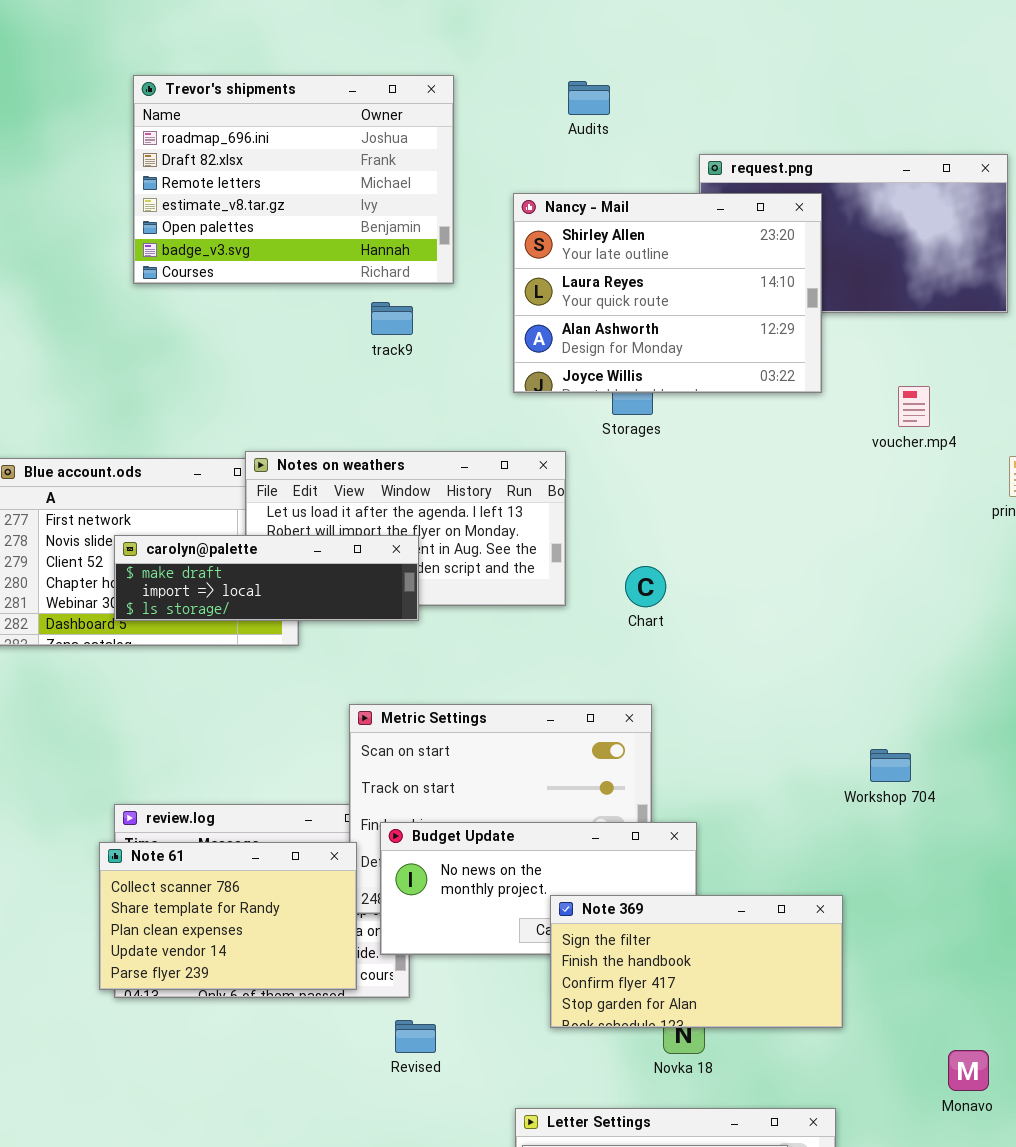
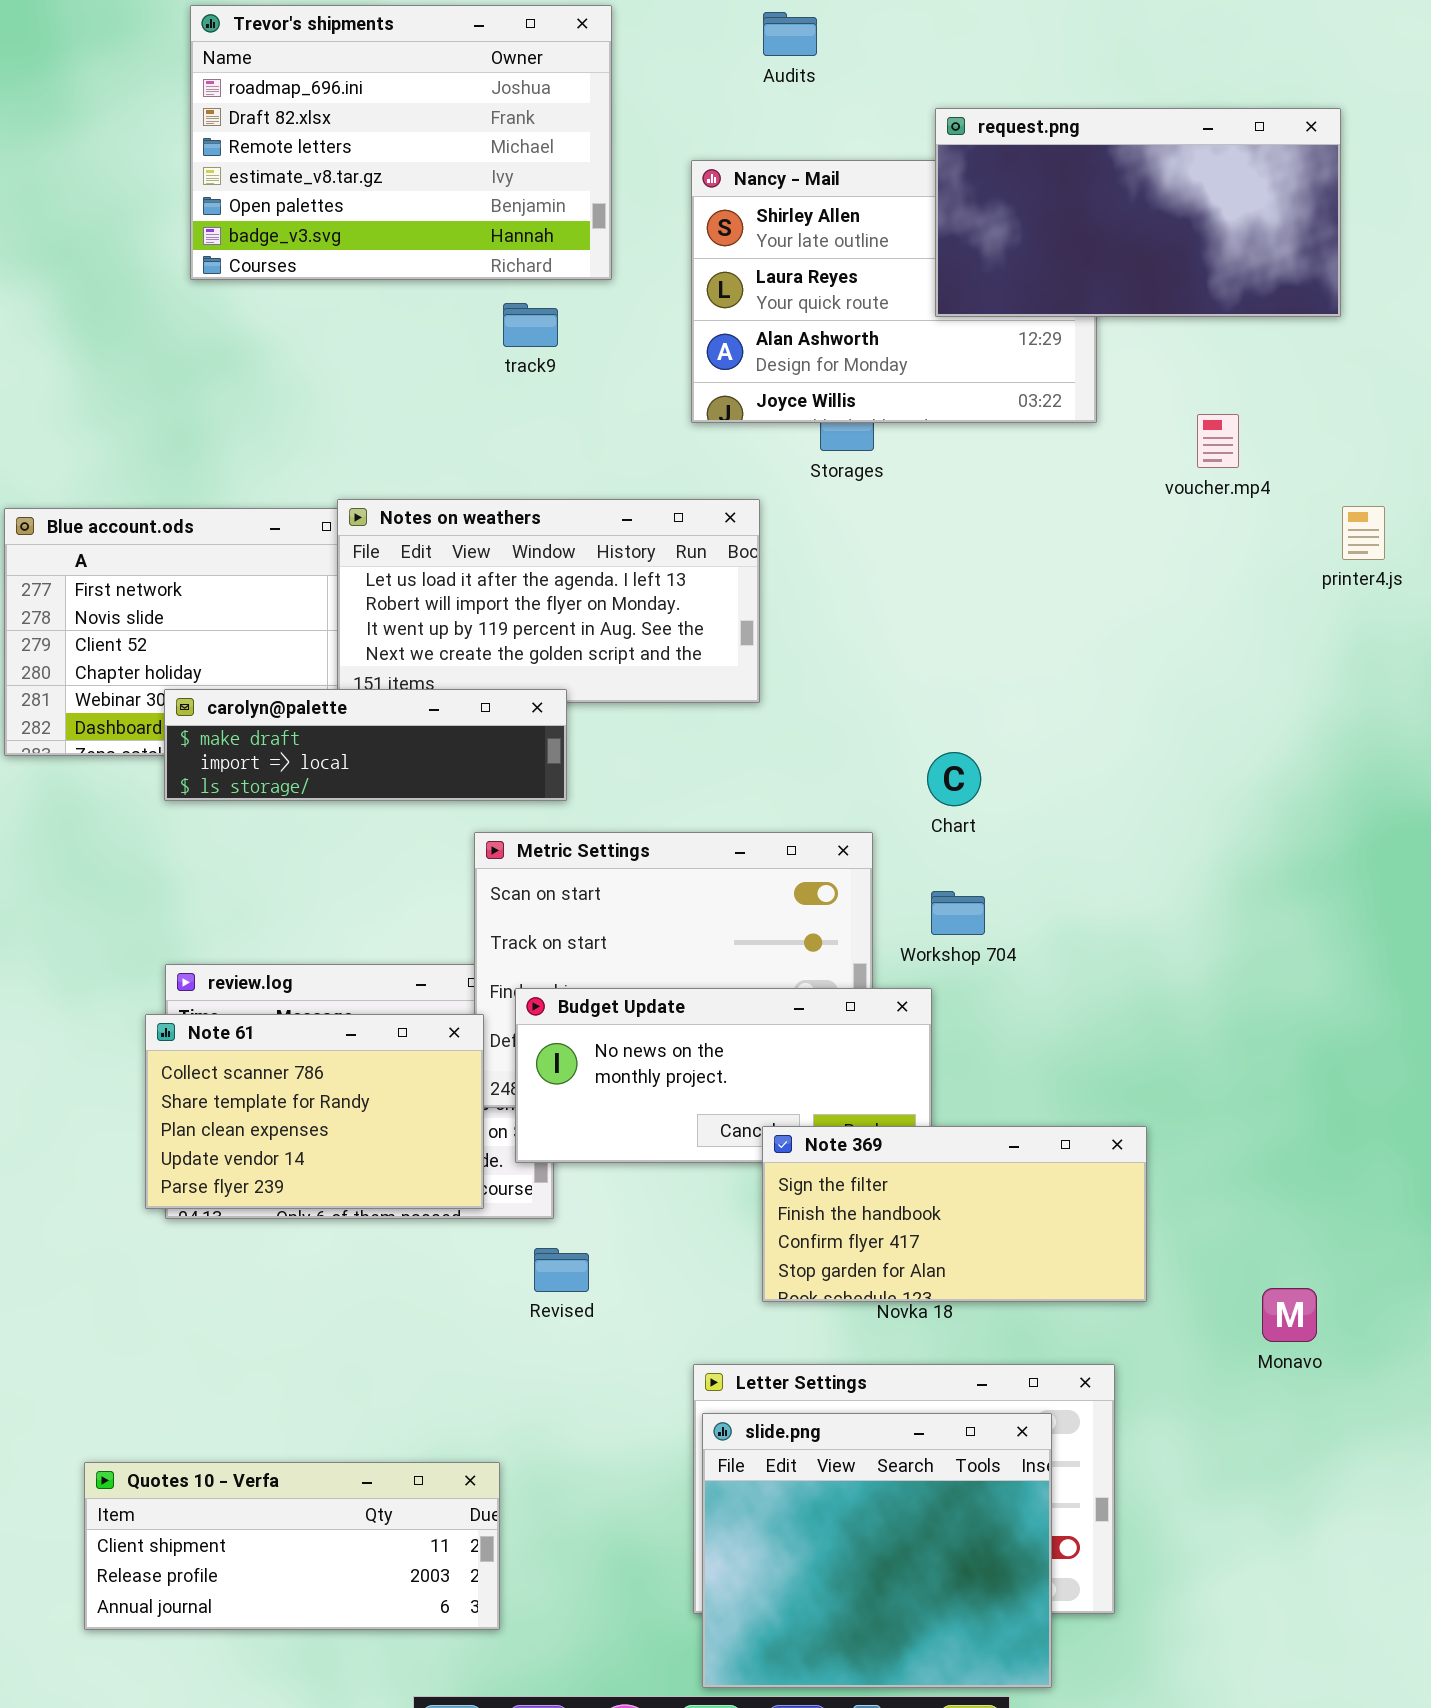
request.png: [699,154,1008,313] -> [935,108,1341,317], raised
carolyn@palette: [114,535,419,621] -> [164,689,567,801], moved
Chart: [625,566,666,607] -> [927,752,981,806], moved
Workshop 704: [870,749,911,782] -> [931,891,985,935], moved
Note 369: [550,895,843,1028] -> [762,1126,1147,1302], moved

